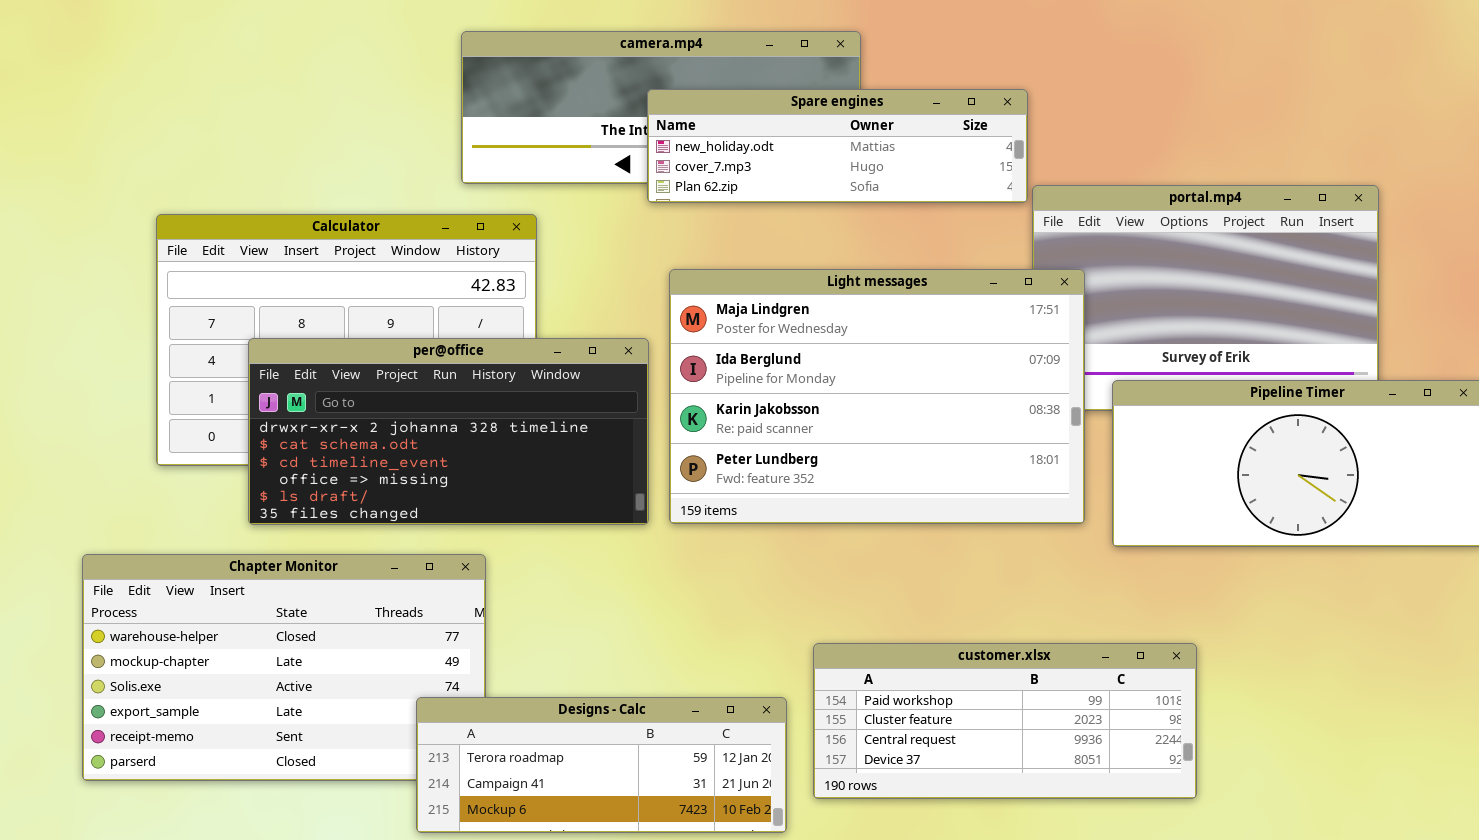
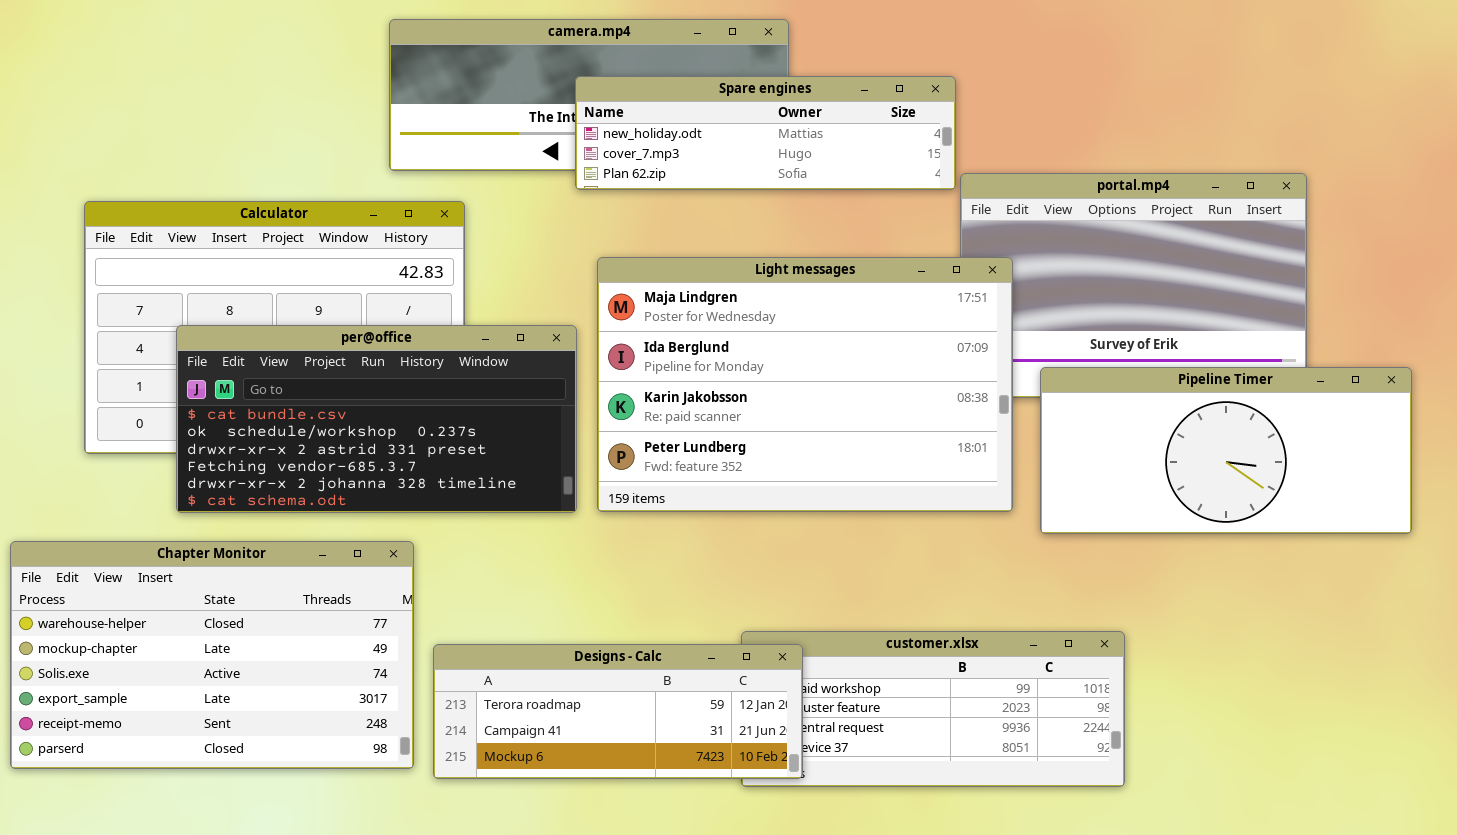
per@office: [248,338,649,525] -> [176,325,577,513], scrolled up 4 rows
Designs - Calc: [416,697,787,833] -> [433,644,803,779], moved

